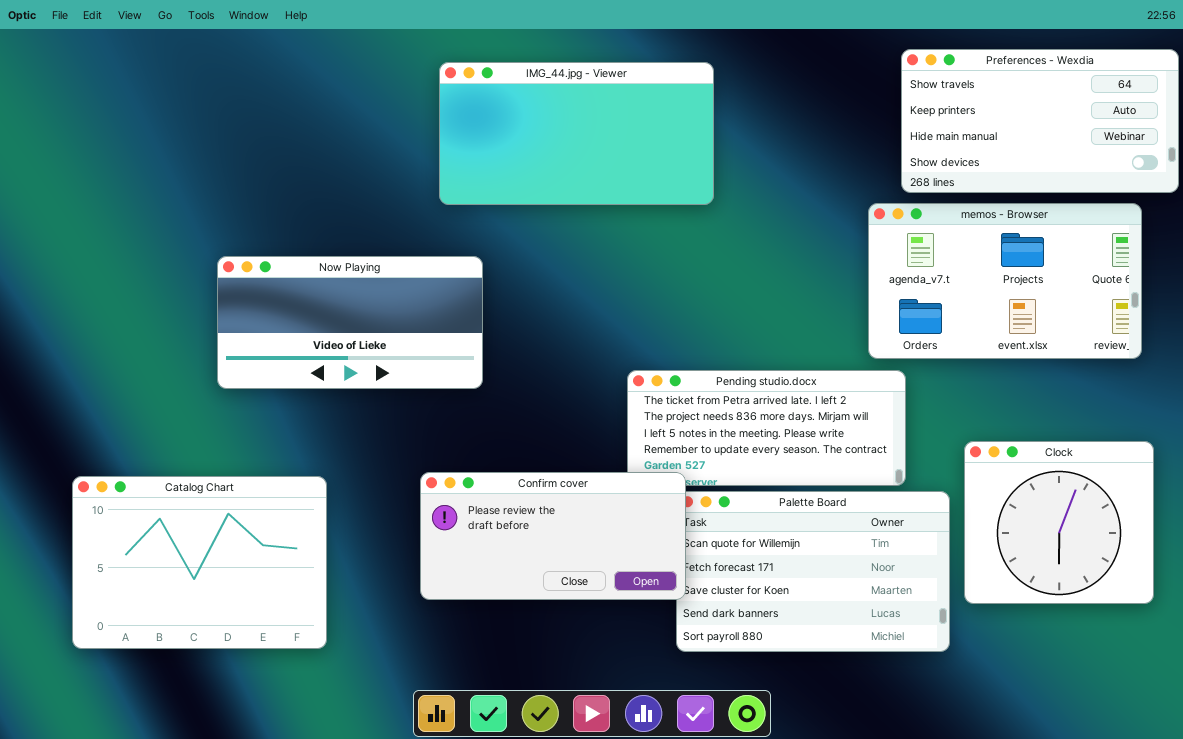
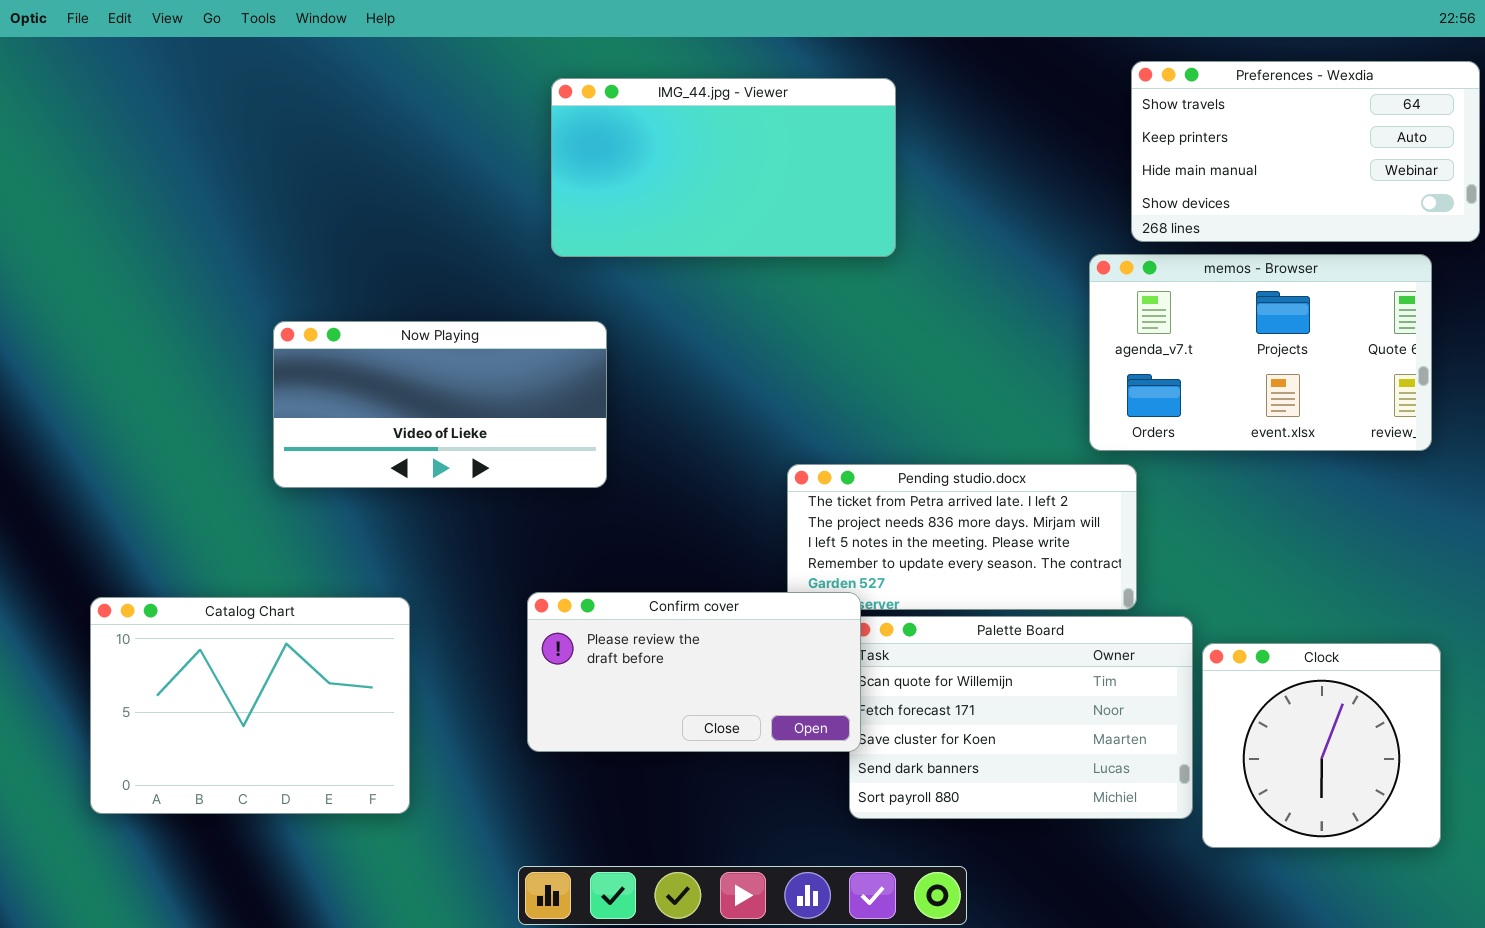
Clock: [964,441,1154,604] -> [1202,643,1441,848], moved

